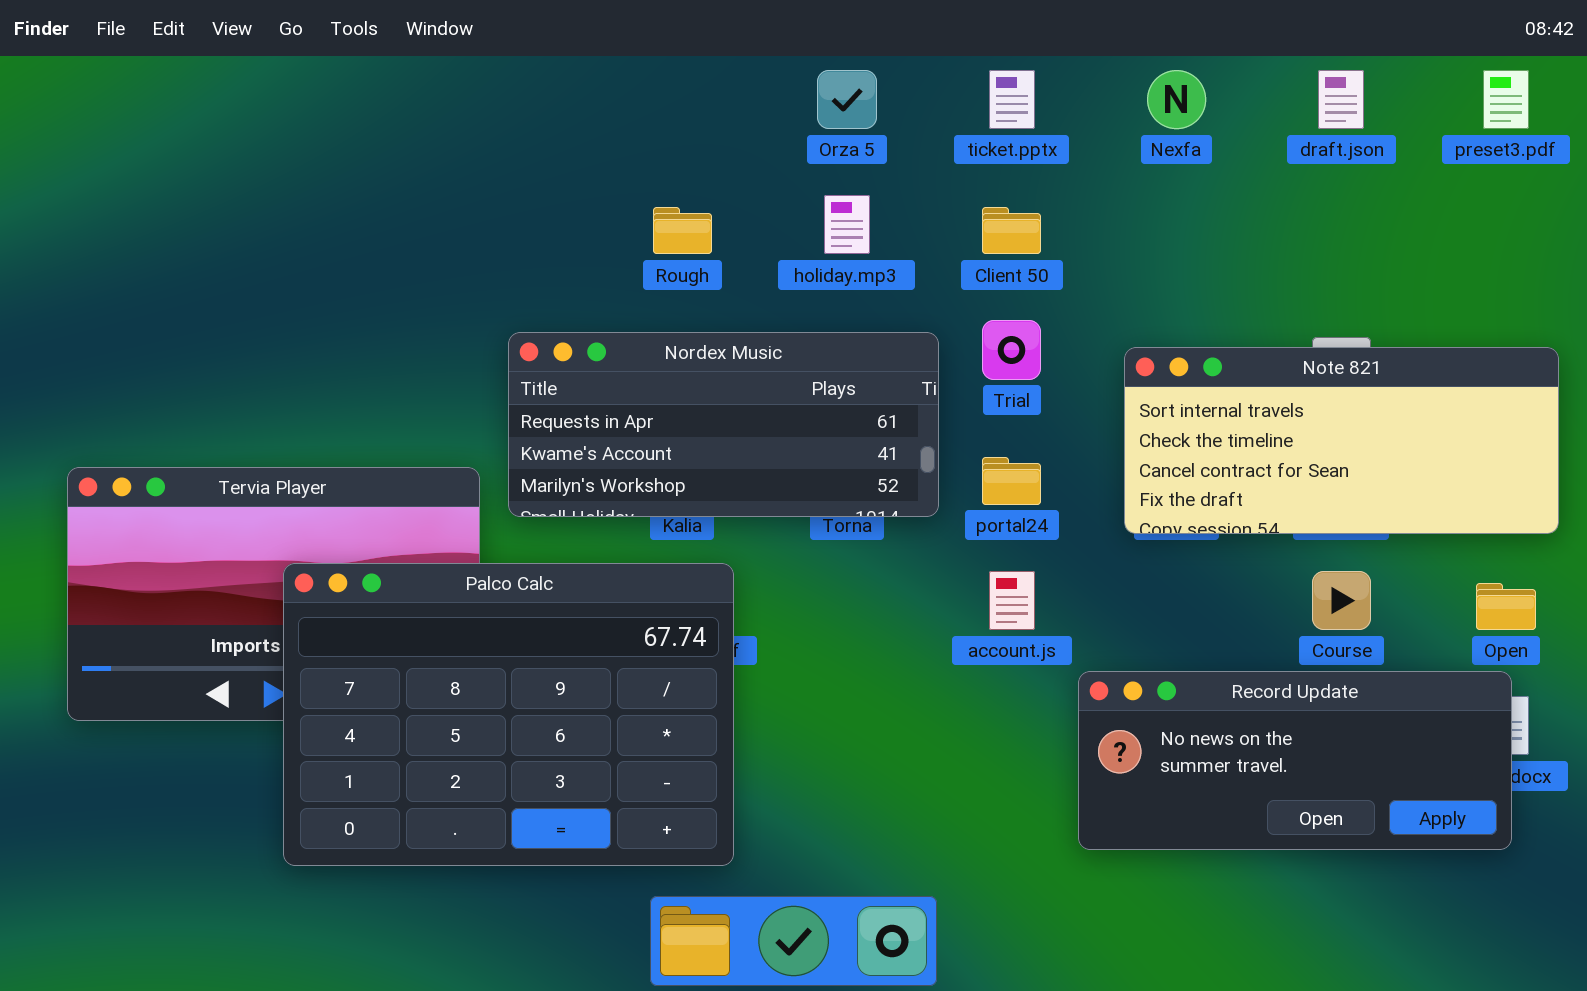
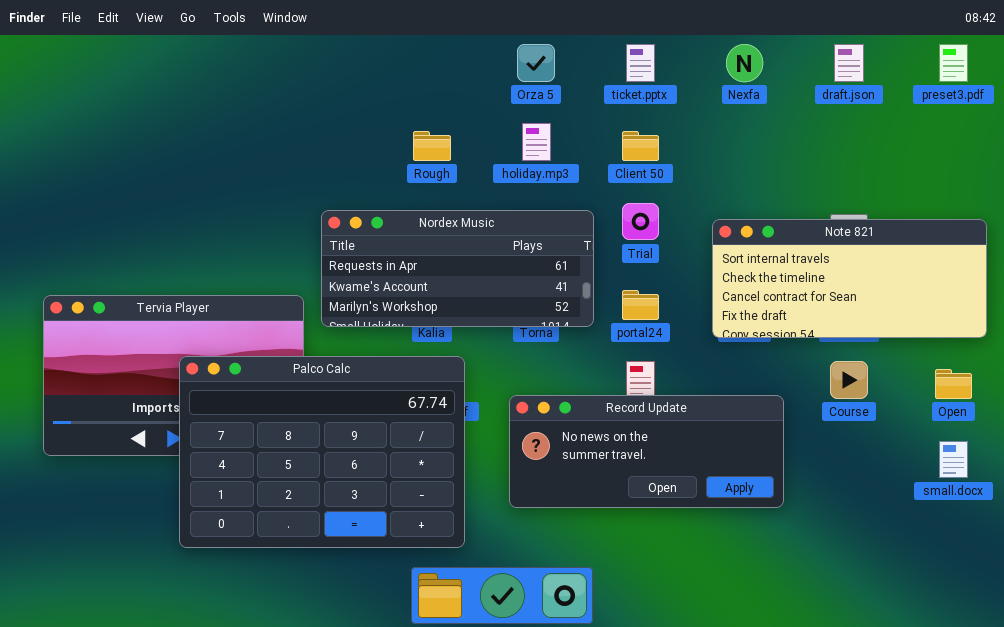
Record Update: [1078,671,1512,850] -> [509,395,784,508], moved

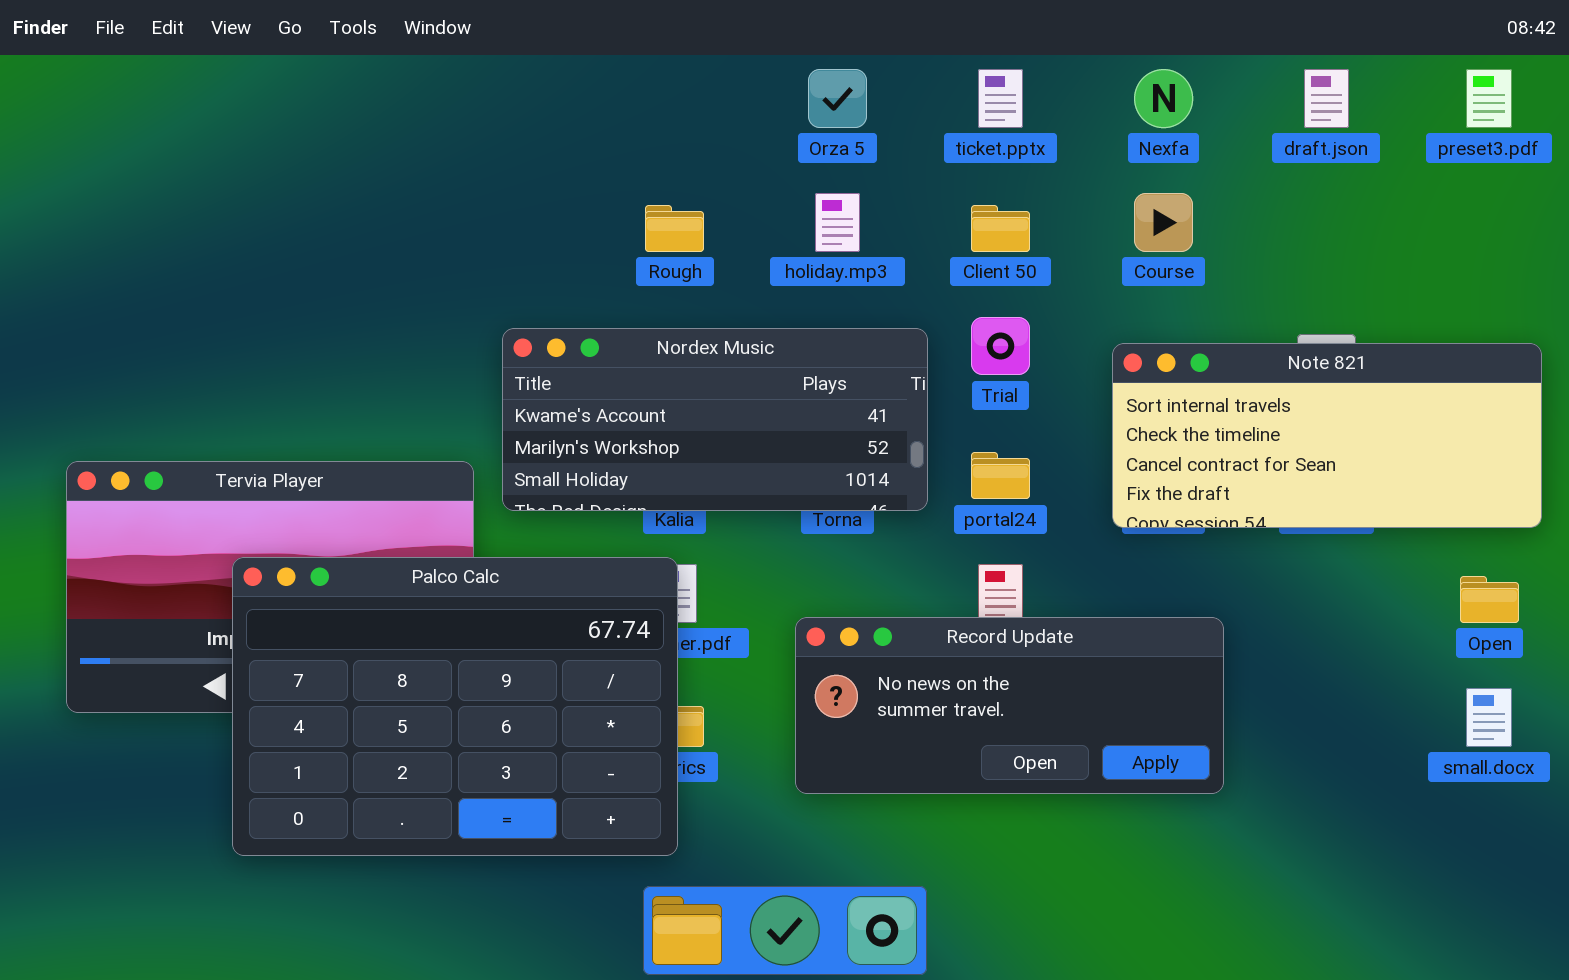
Nordex Music: [321,210,594,327] -> [502,328,928,511], scrolled down 1 row
Palco Calc: [179,356,465,548] -> [232,557,678,856], moved
Course: [830,361,868,399] -> [1134,193,1193,252], moved

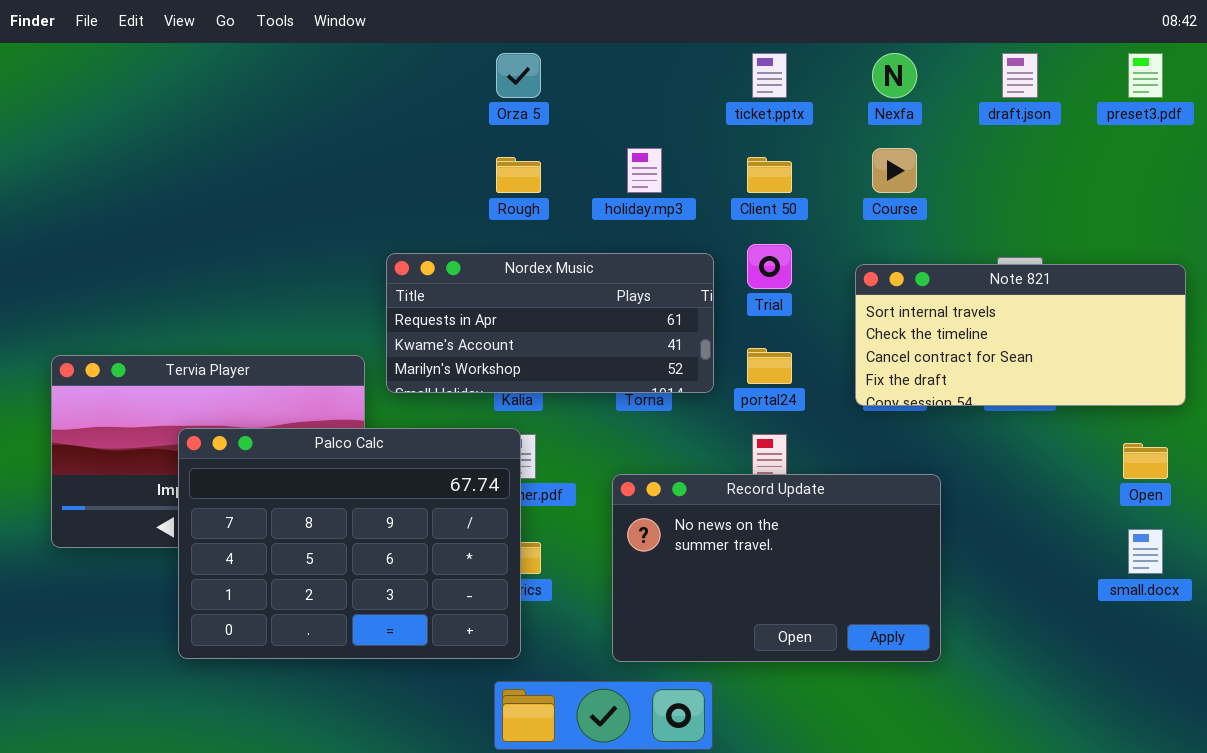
Orza 5: [808,69,867,128] -> [496,53,541,98], moved
Nordex Music: [502,328,928,511] -> [386,253,714,393], scrolled up 1 row
Record Update: [795,617,1224,794] -> [612,474,941,662], resized

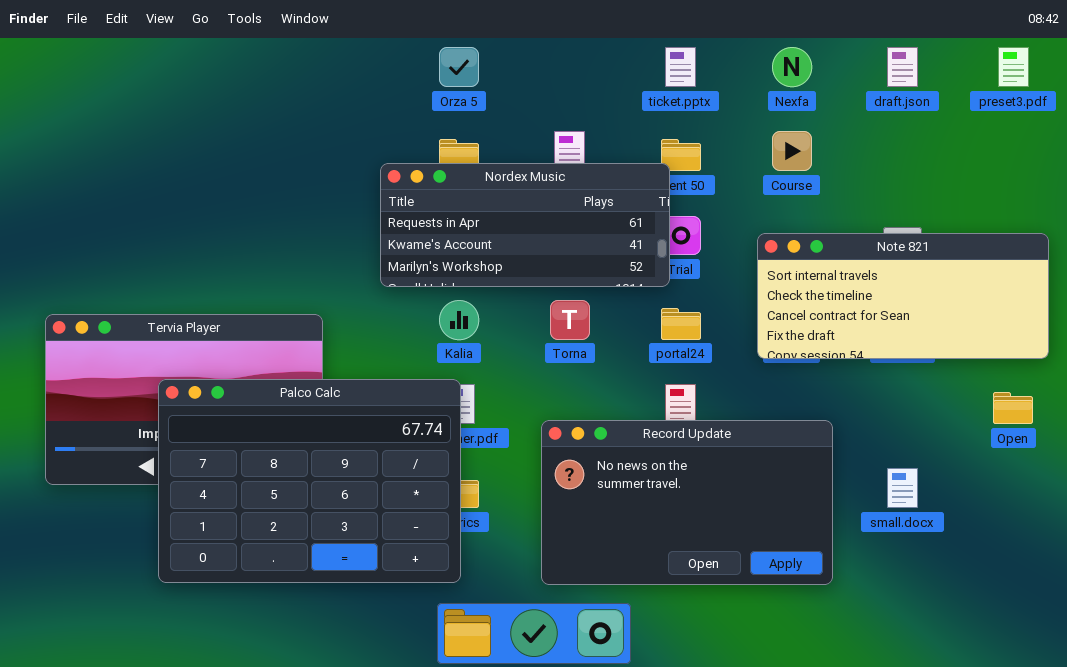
Nordex Music: [386,253,714,393] -> [380,163,670,287], moved
small.docx: [1128,529,1163,574] -> [887,468,918,508], moved

